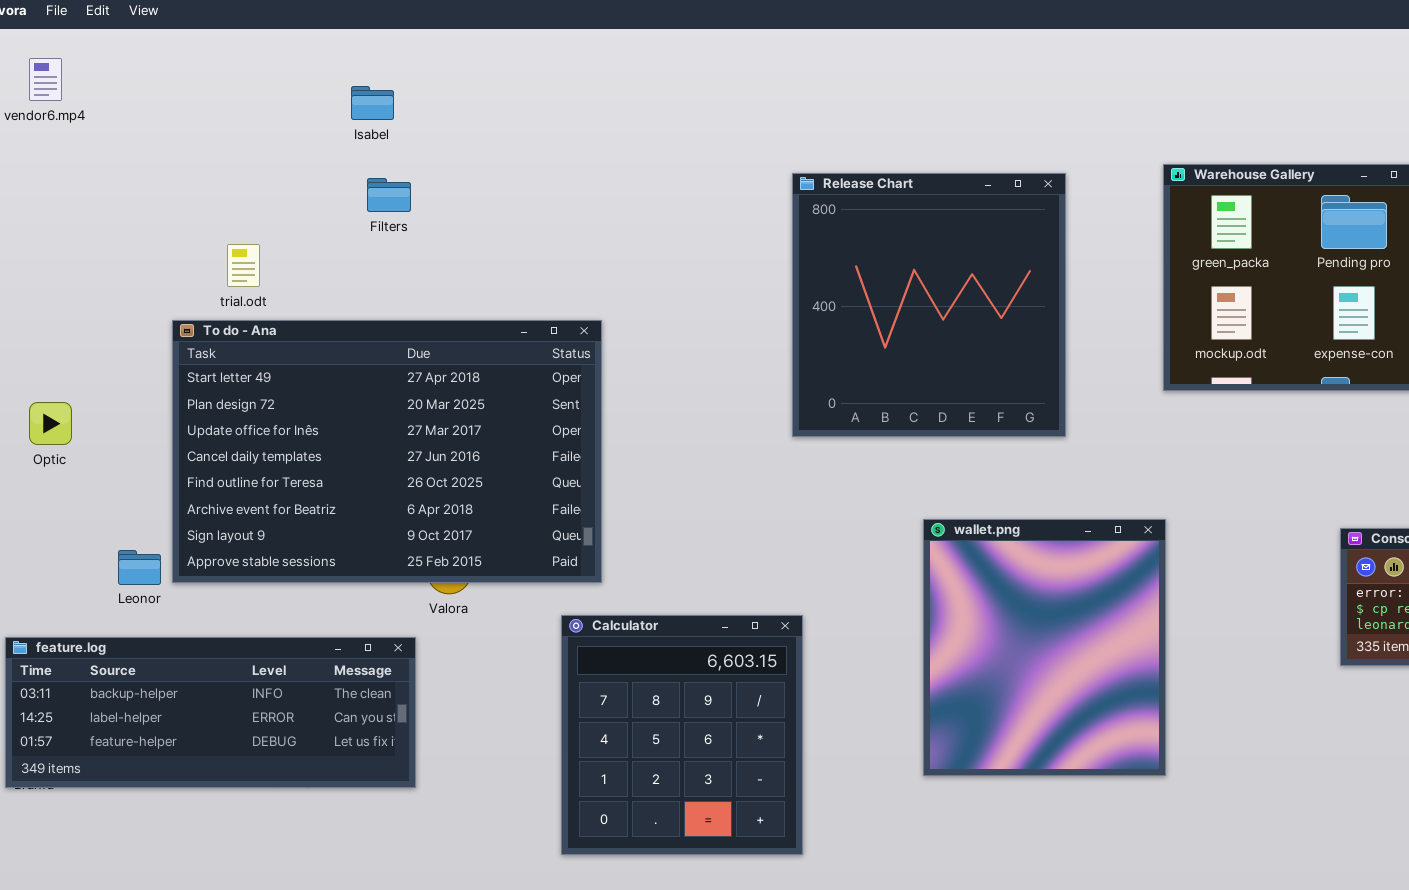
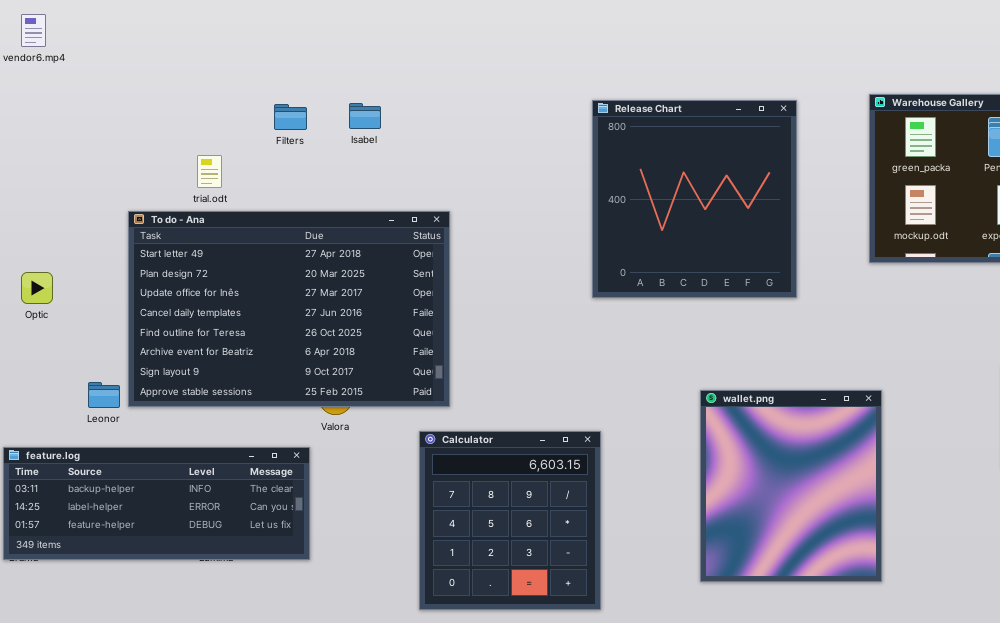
Isabel: [351,86,394,120] -> [349,103,381,129], moved
trial.odt: [227,244,260,287] -> [197,155,222,188], moved
wallet.png: [923,519,1166,776] -> [700,390,882,582], moved

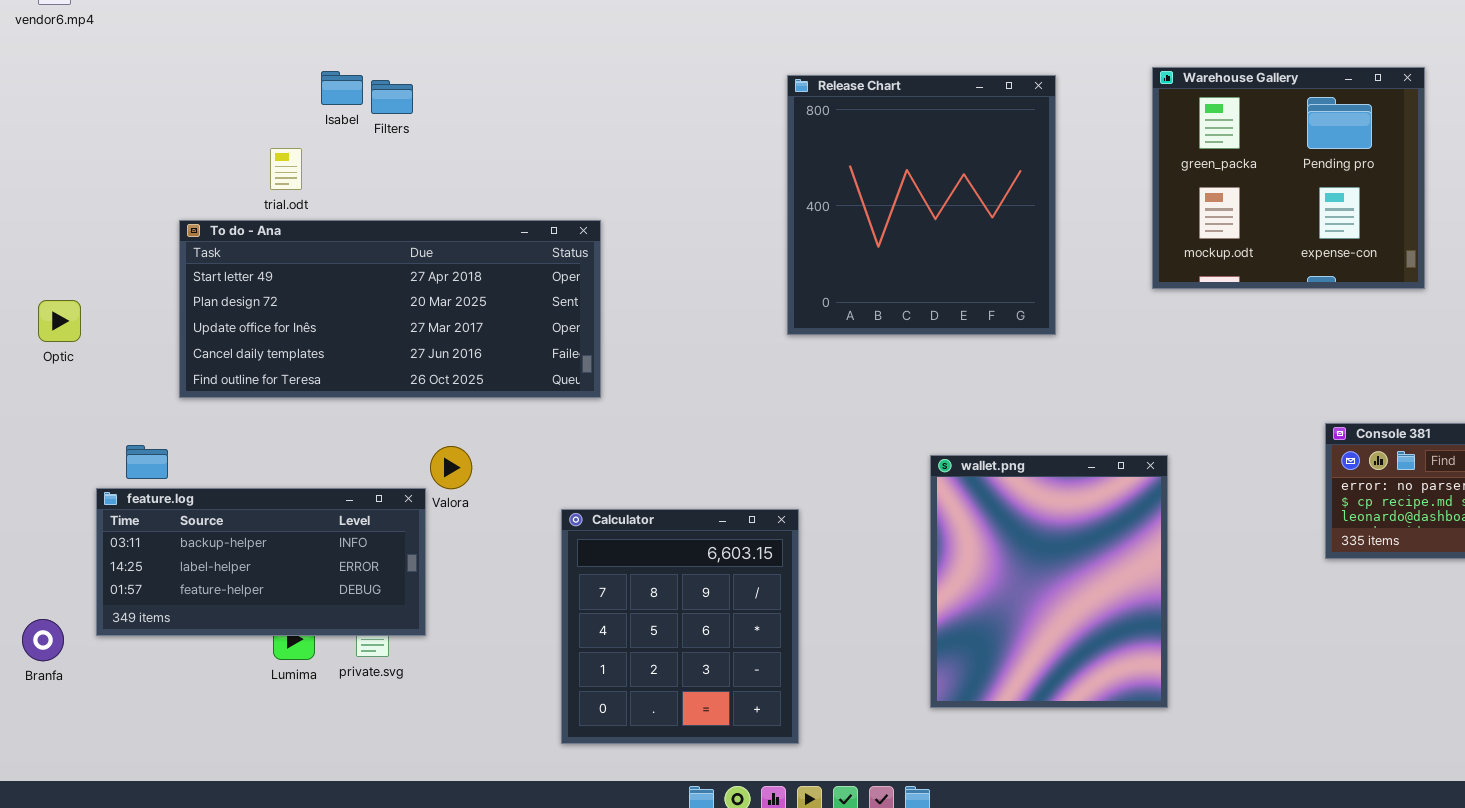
Isabel: [349,103,381,129] -> [321,71,363,105], moved
To do - Ana: [128,211,450,407] -> [179,220,601,398], resized
feature.log: [3,447,310,560] -> [96,488,426,636], moved, resized

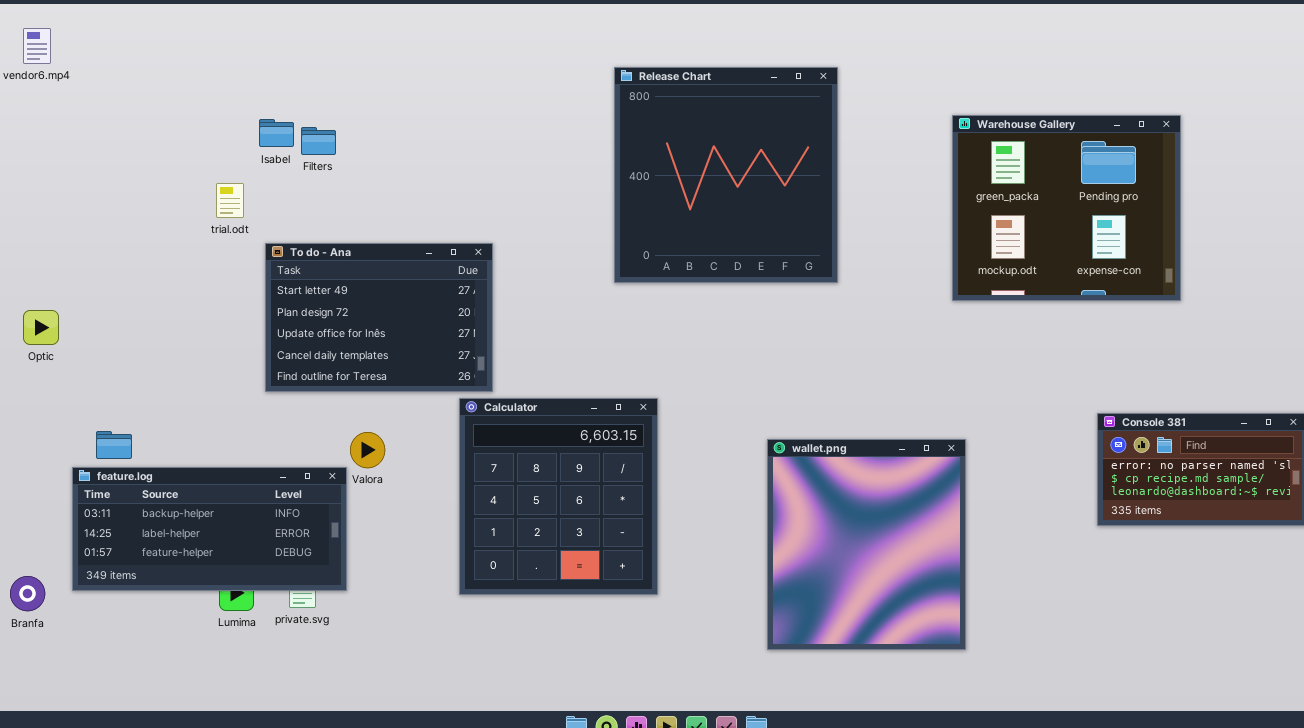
Release Chart: [787,75,1056,335] -> [614,67,838,283], moved
To do - Ana: [179,220,601,398] -> [265,243,493,392], resized
Calculator: [561,509,799,744] -> [459,398,658,595], moved

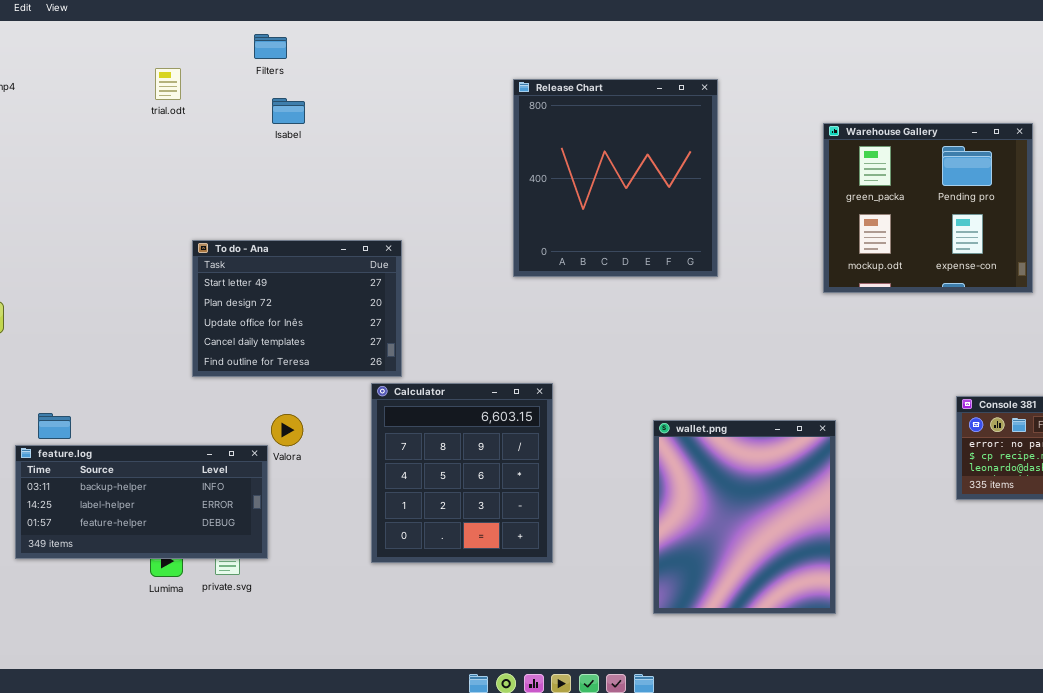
Isabel: [259,119,294,147] -> [272,98,305,124], moved
Filters: [301,127,336,155] -> [254,34,287,59], moved
trial.odt: [216,183,244,218] -> [155,68,181,100], moved

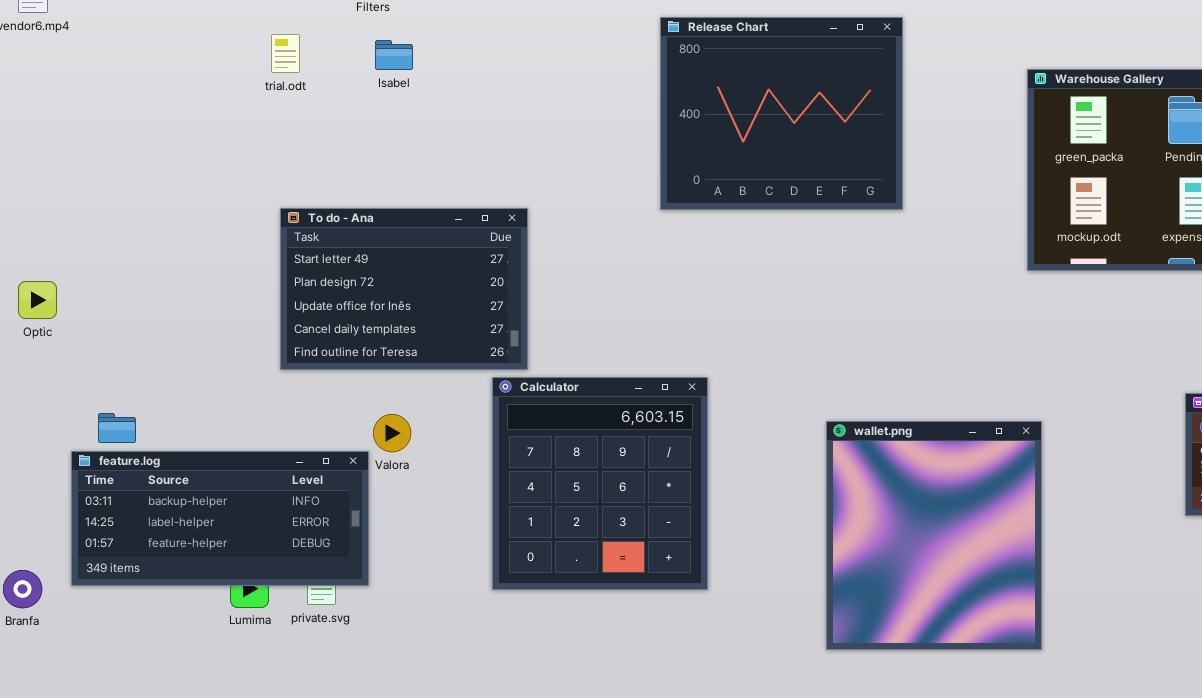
trial.odt: [155,68,181,100] -> [271,34,300,73], moved
Release Chart: [513,79,718,277] -> [660,17,903,210], resized

